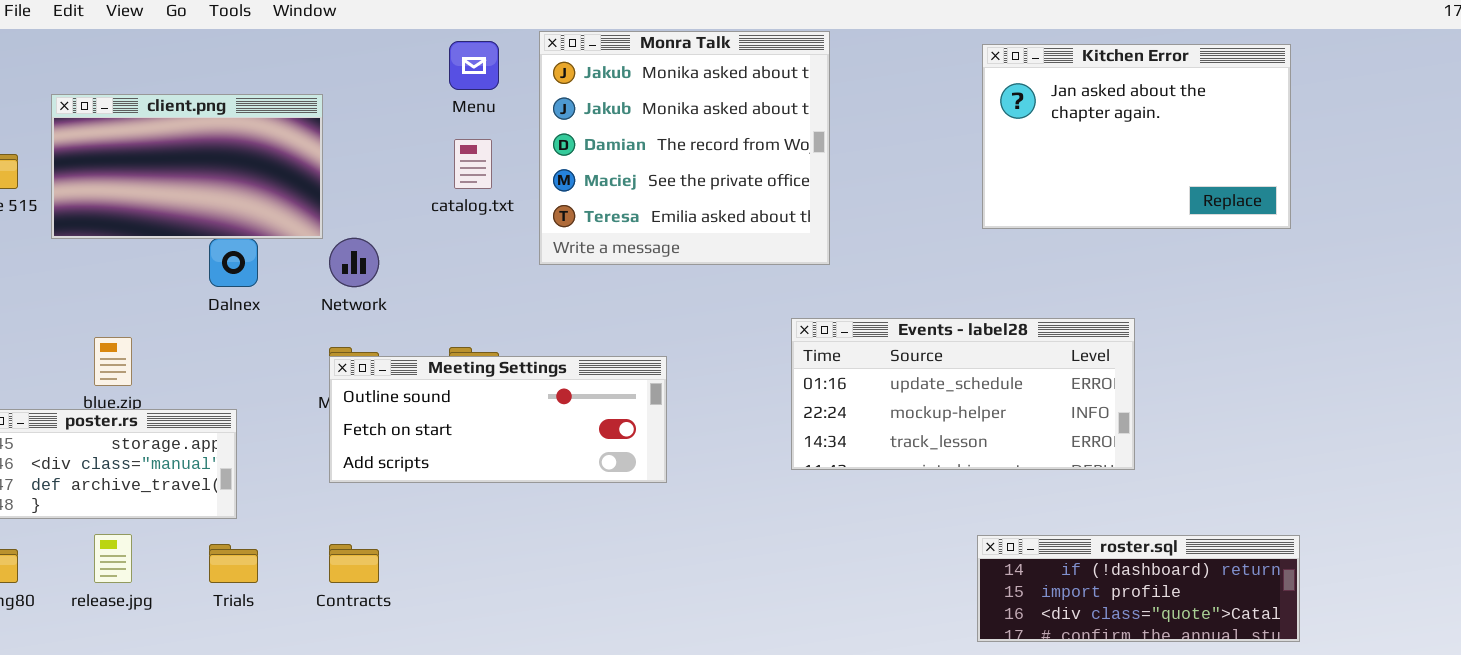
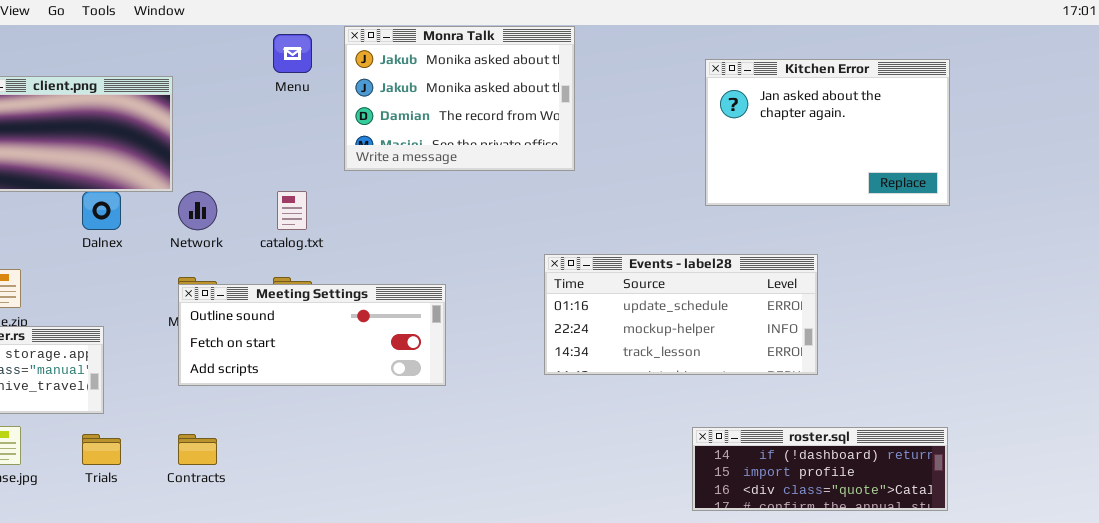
Monra Talk: [539,31,830,265] -> [344,26,575,171], resized
Kitchen Error: [982,44,1291,229] -> [705,59,950,206], moved
catalog.txt: [454,139,492,189] -> [277,191,307,230], moved

